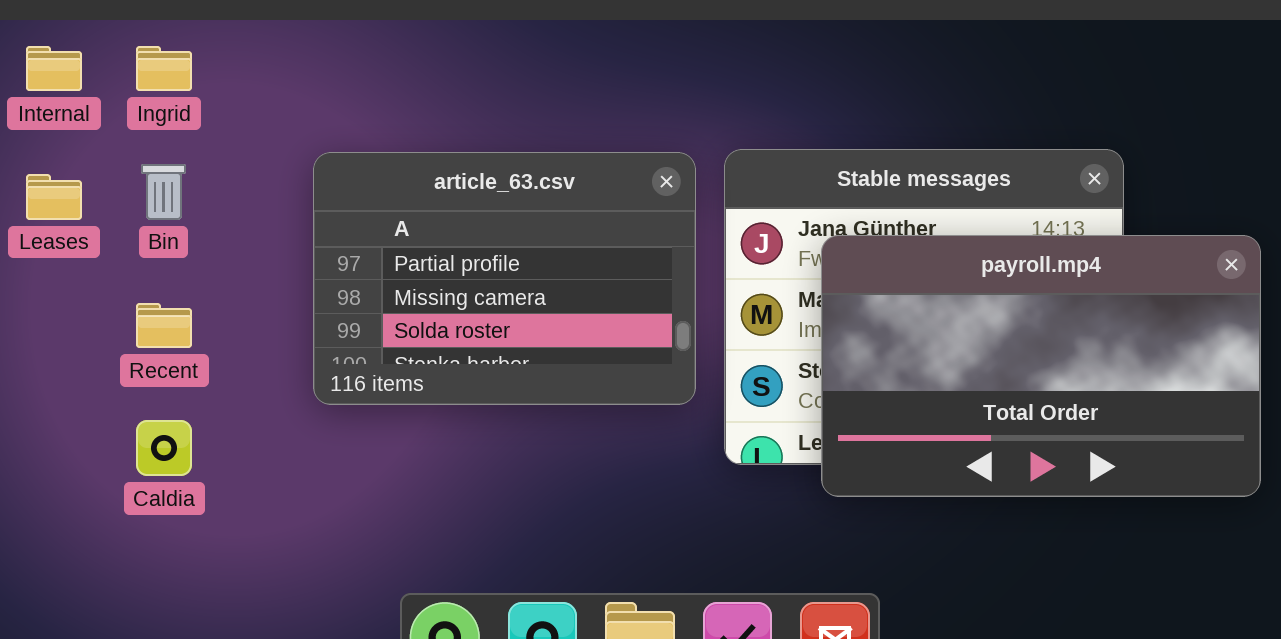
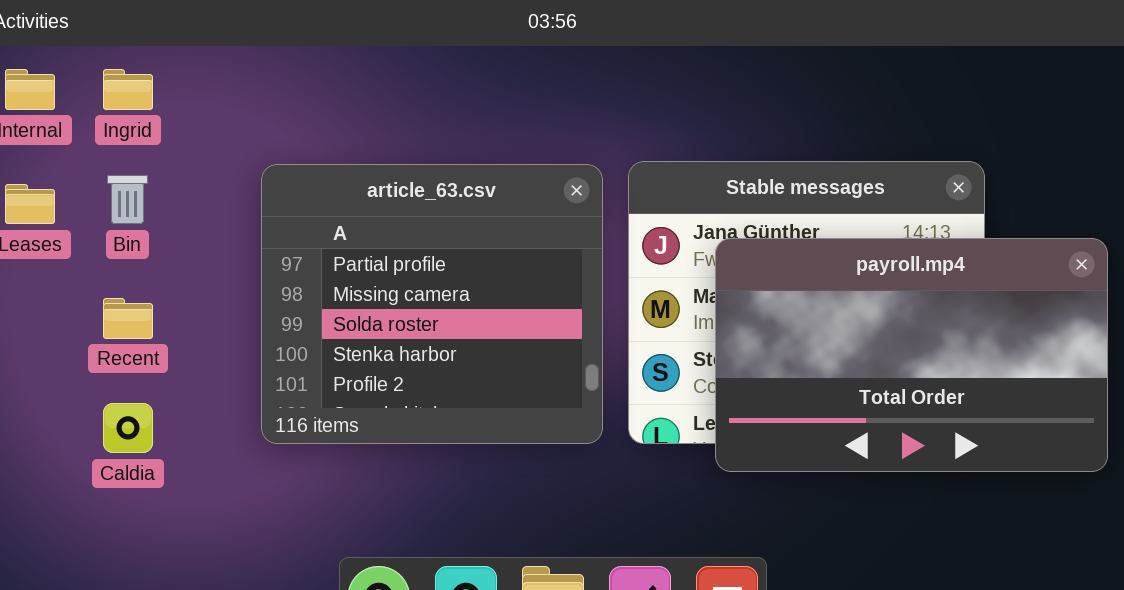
article_63.csv: [313,152,696,405] -> [261,164,603,444], resized

